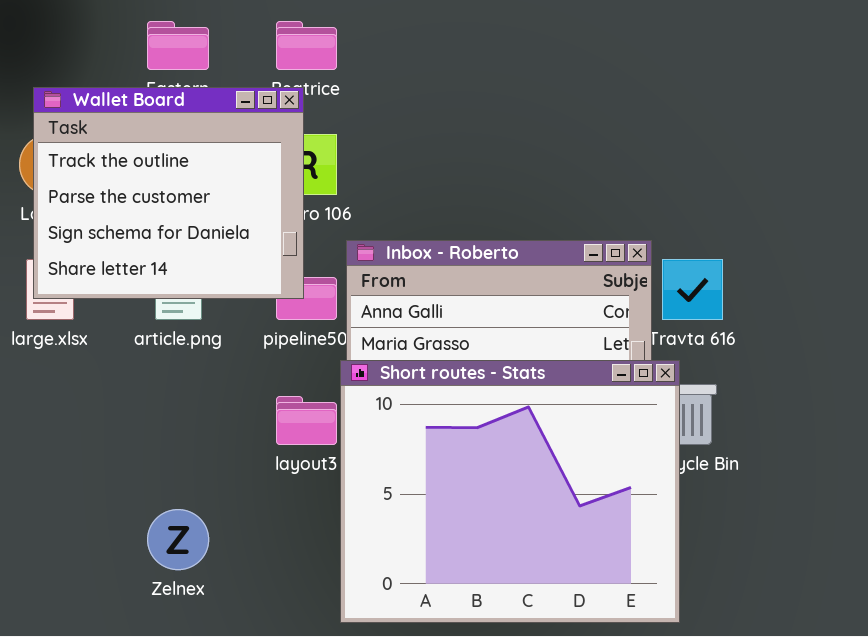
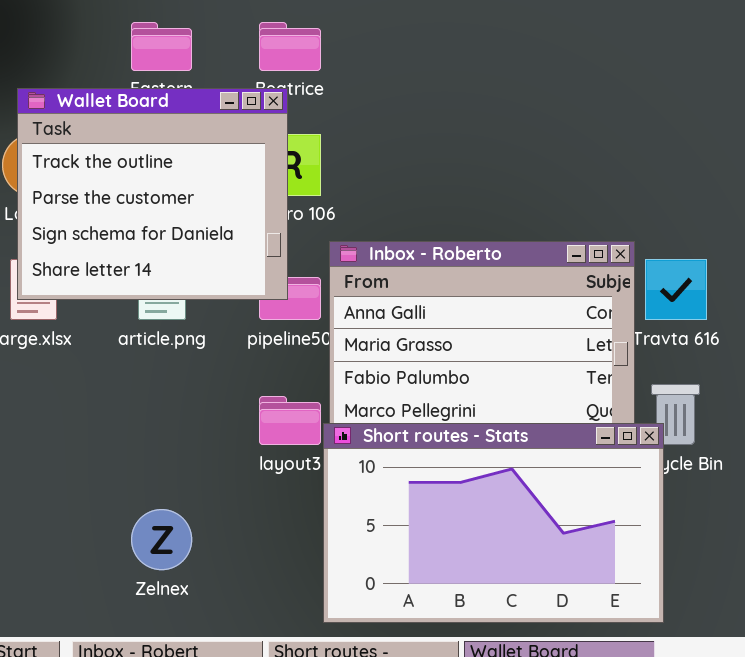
Short routes - Stats: [340,360,680,623] -> [323,423,664,623], resized

